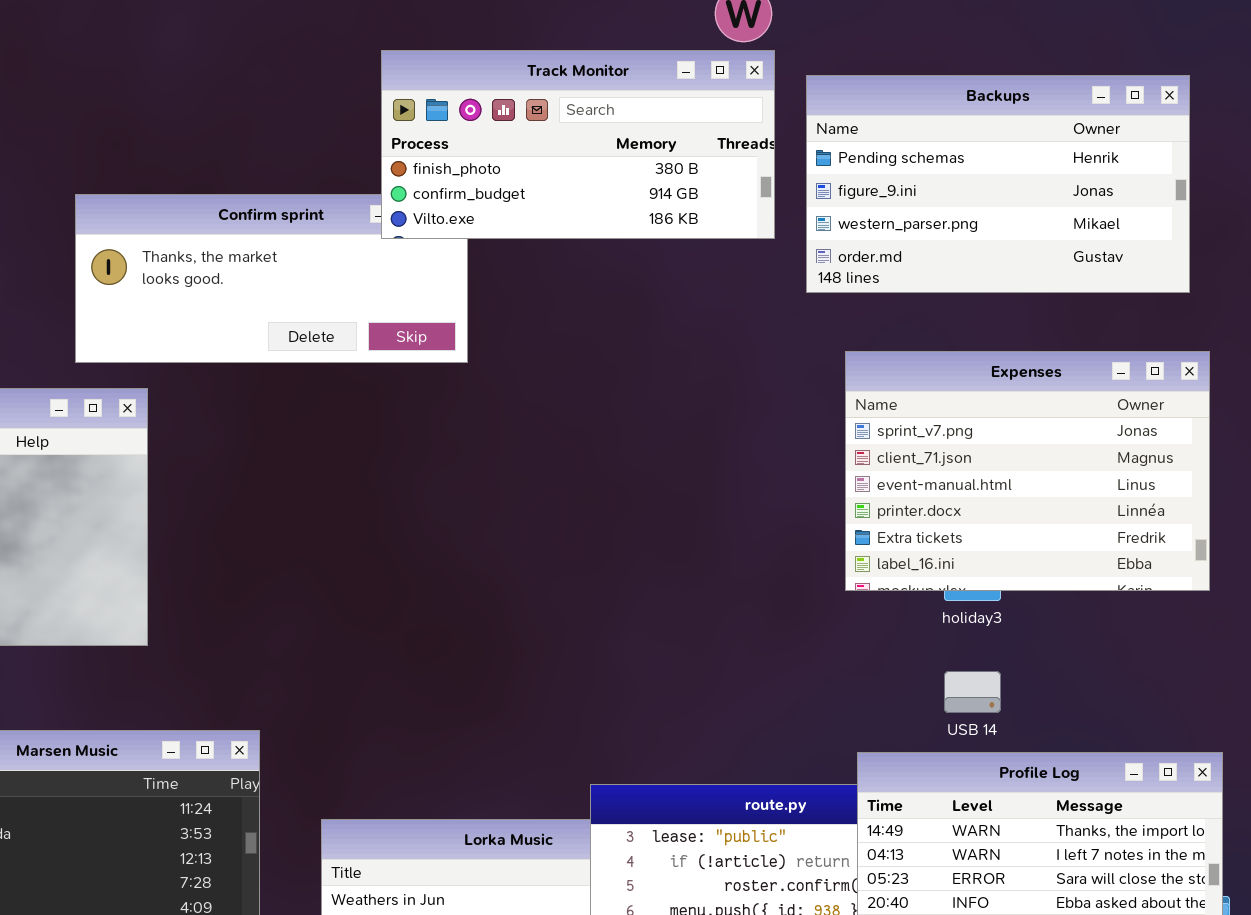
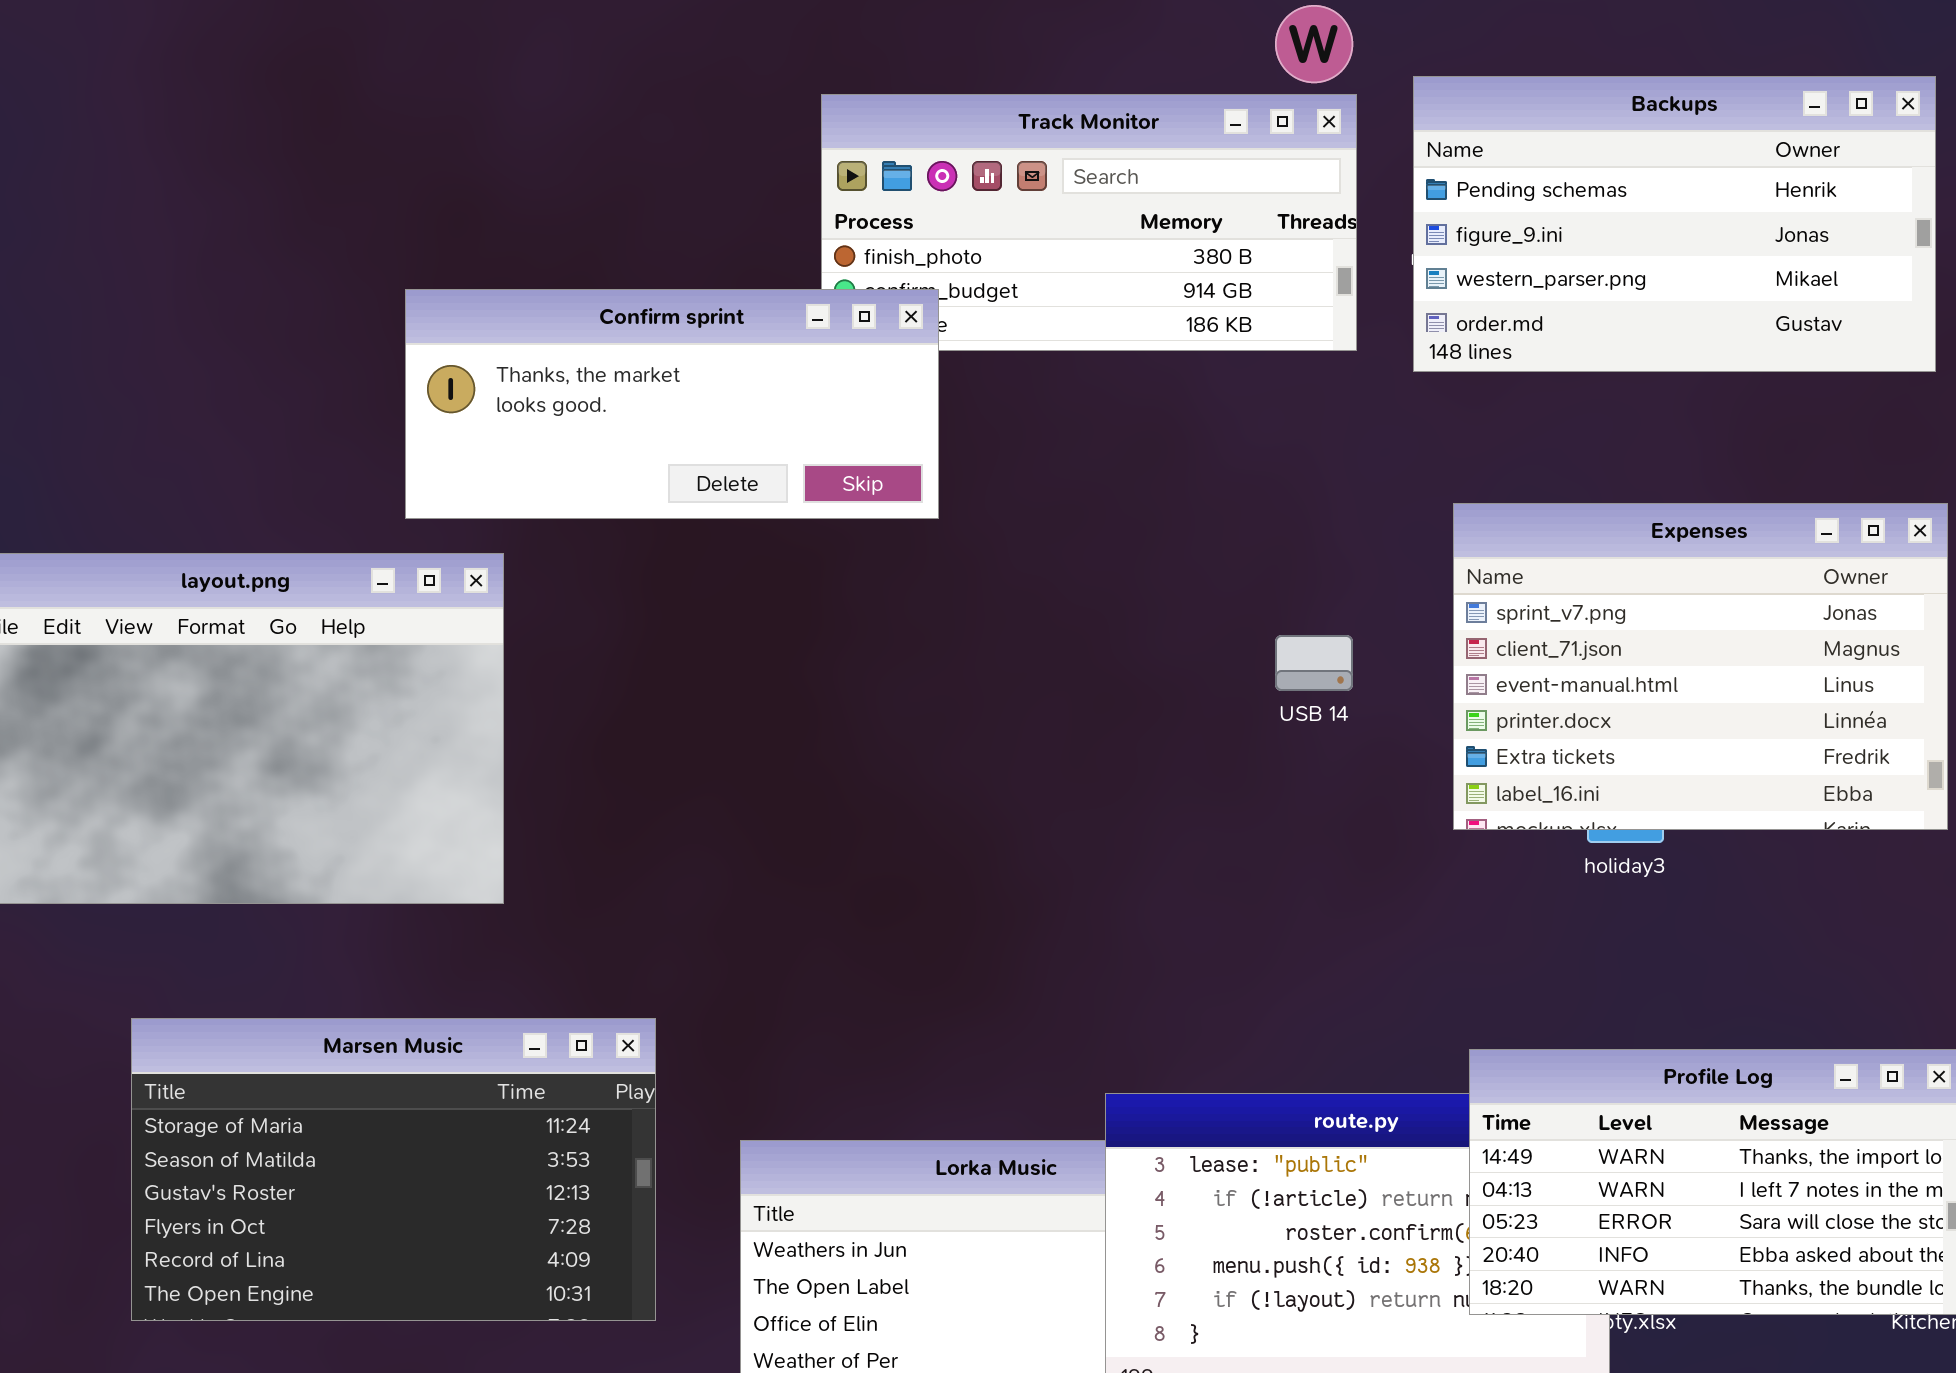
Backups: [806,75,1190,293] -> [1413,76,1936,372], moved
Confirm sprint: [75,194,468,363] -> [405,289,939,519], raised
USB 14: [944,671,1001,713] -> [1275,635,1353,691], moved

